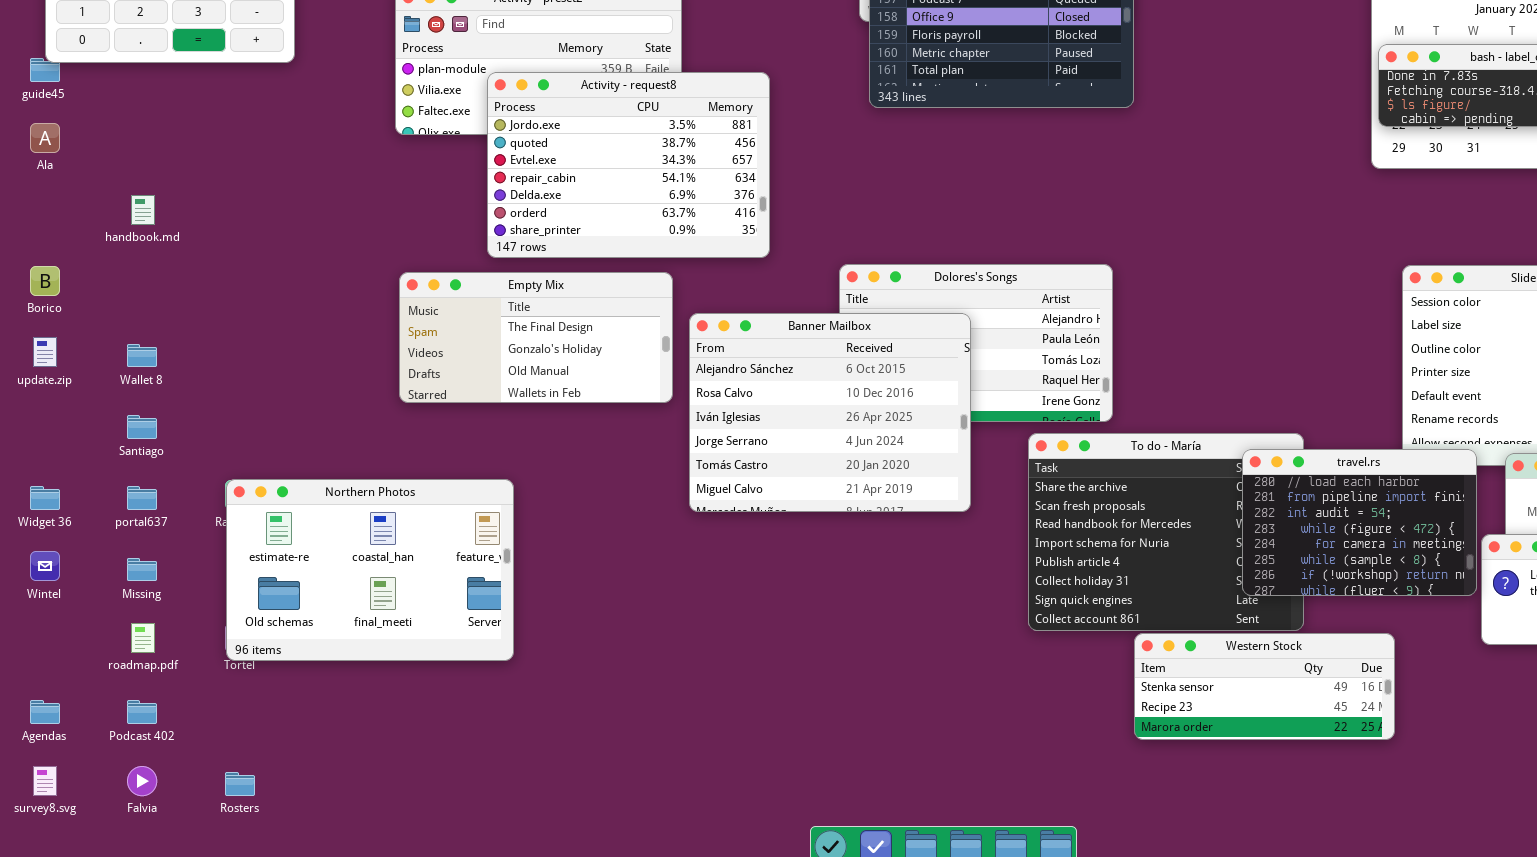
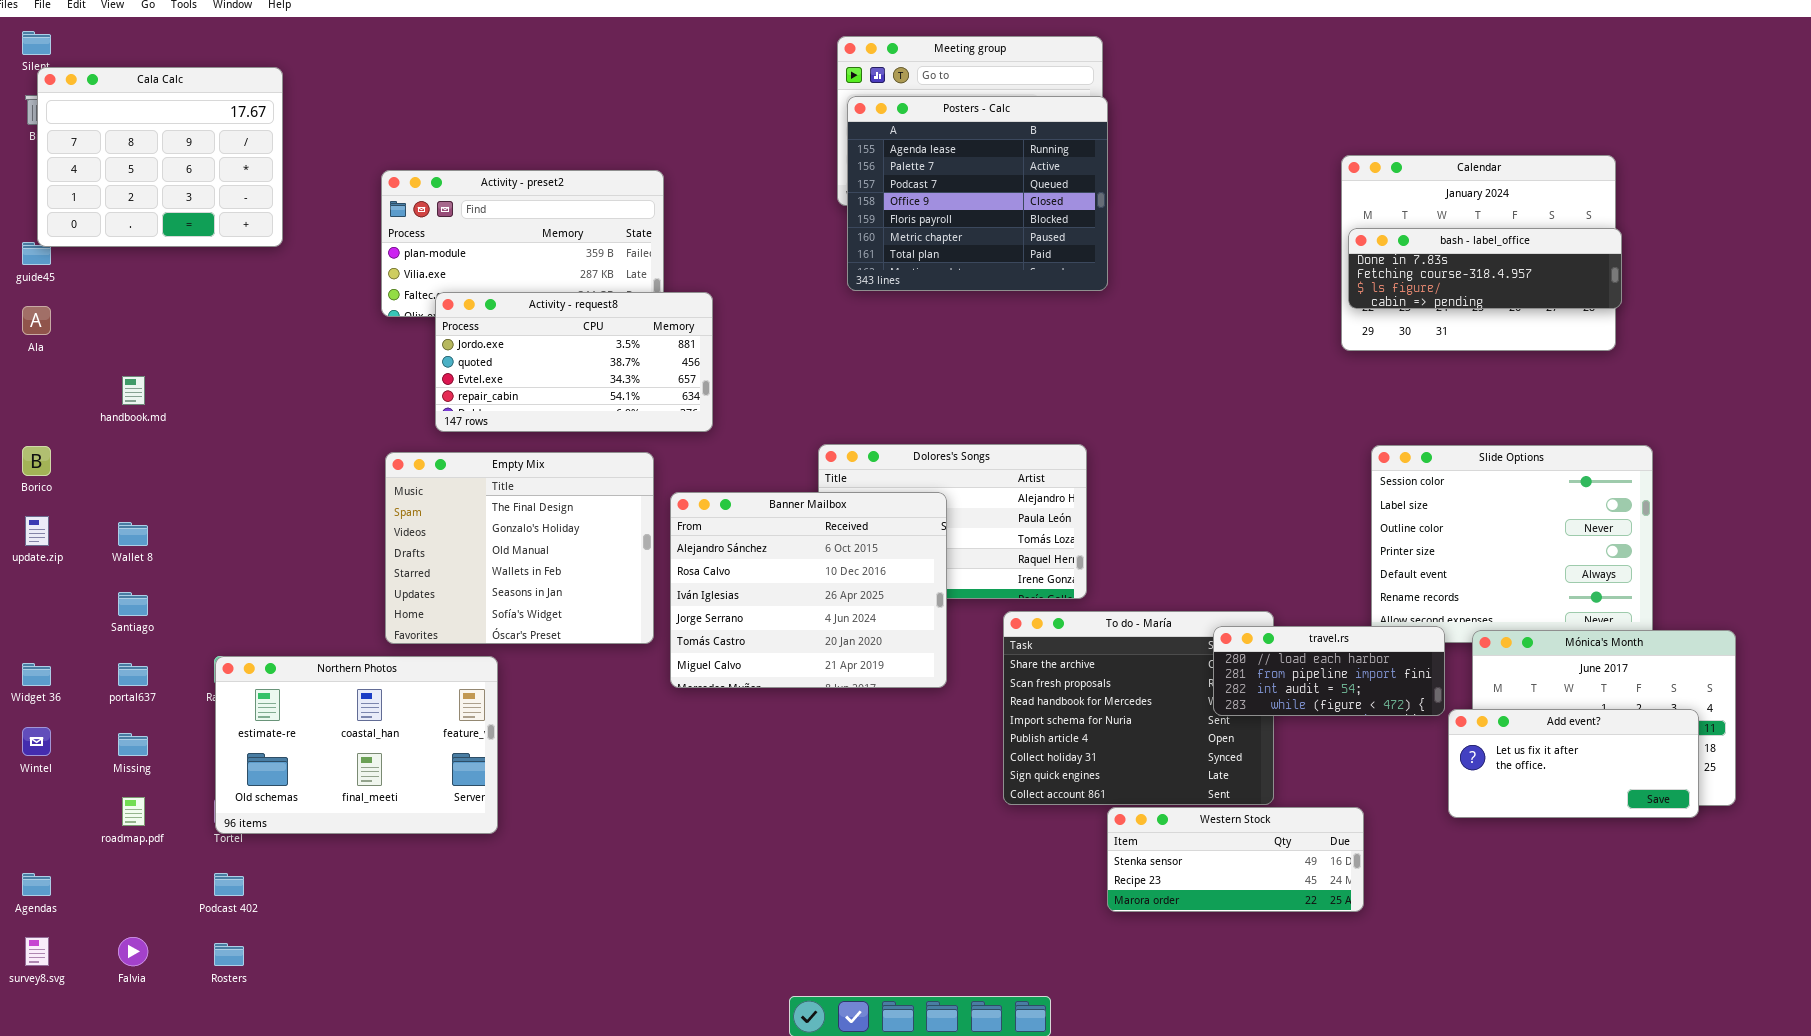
Activity - request8: [487,72,770,258] -> [435,292,713,432], moved, resized
Empty Mix: [399,272,673,403] -> [385,452,654,644], resized
travel.rs: [1242,449,1477,596] -> [1213,626,1445,716], resized
Podcast 402: [127,700,157,724] -> [214,873,244,896], moved

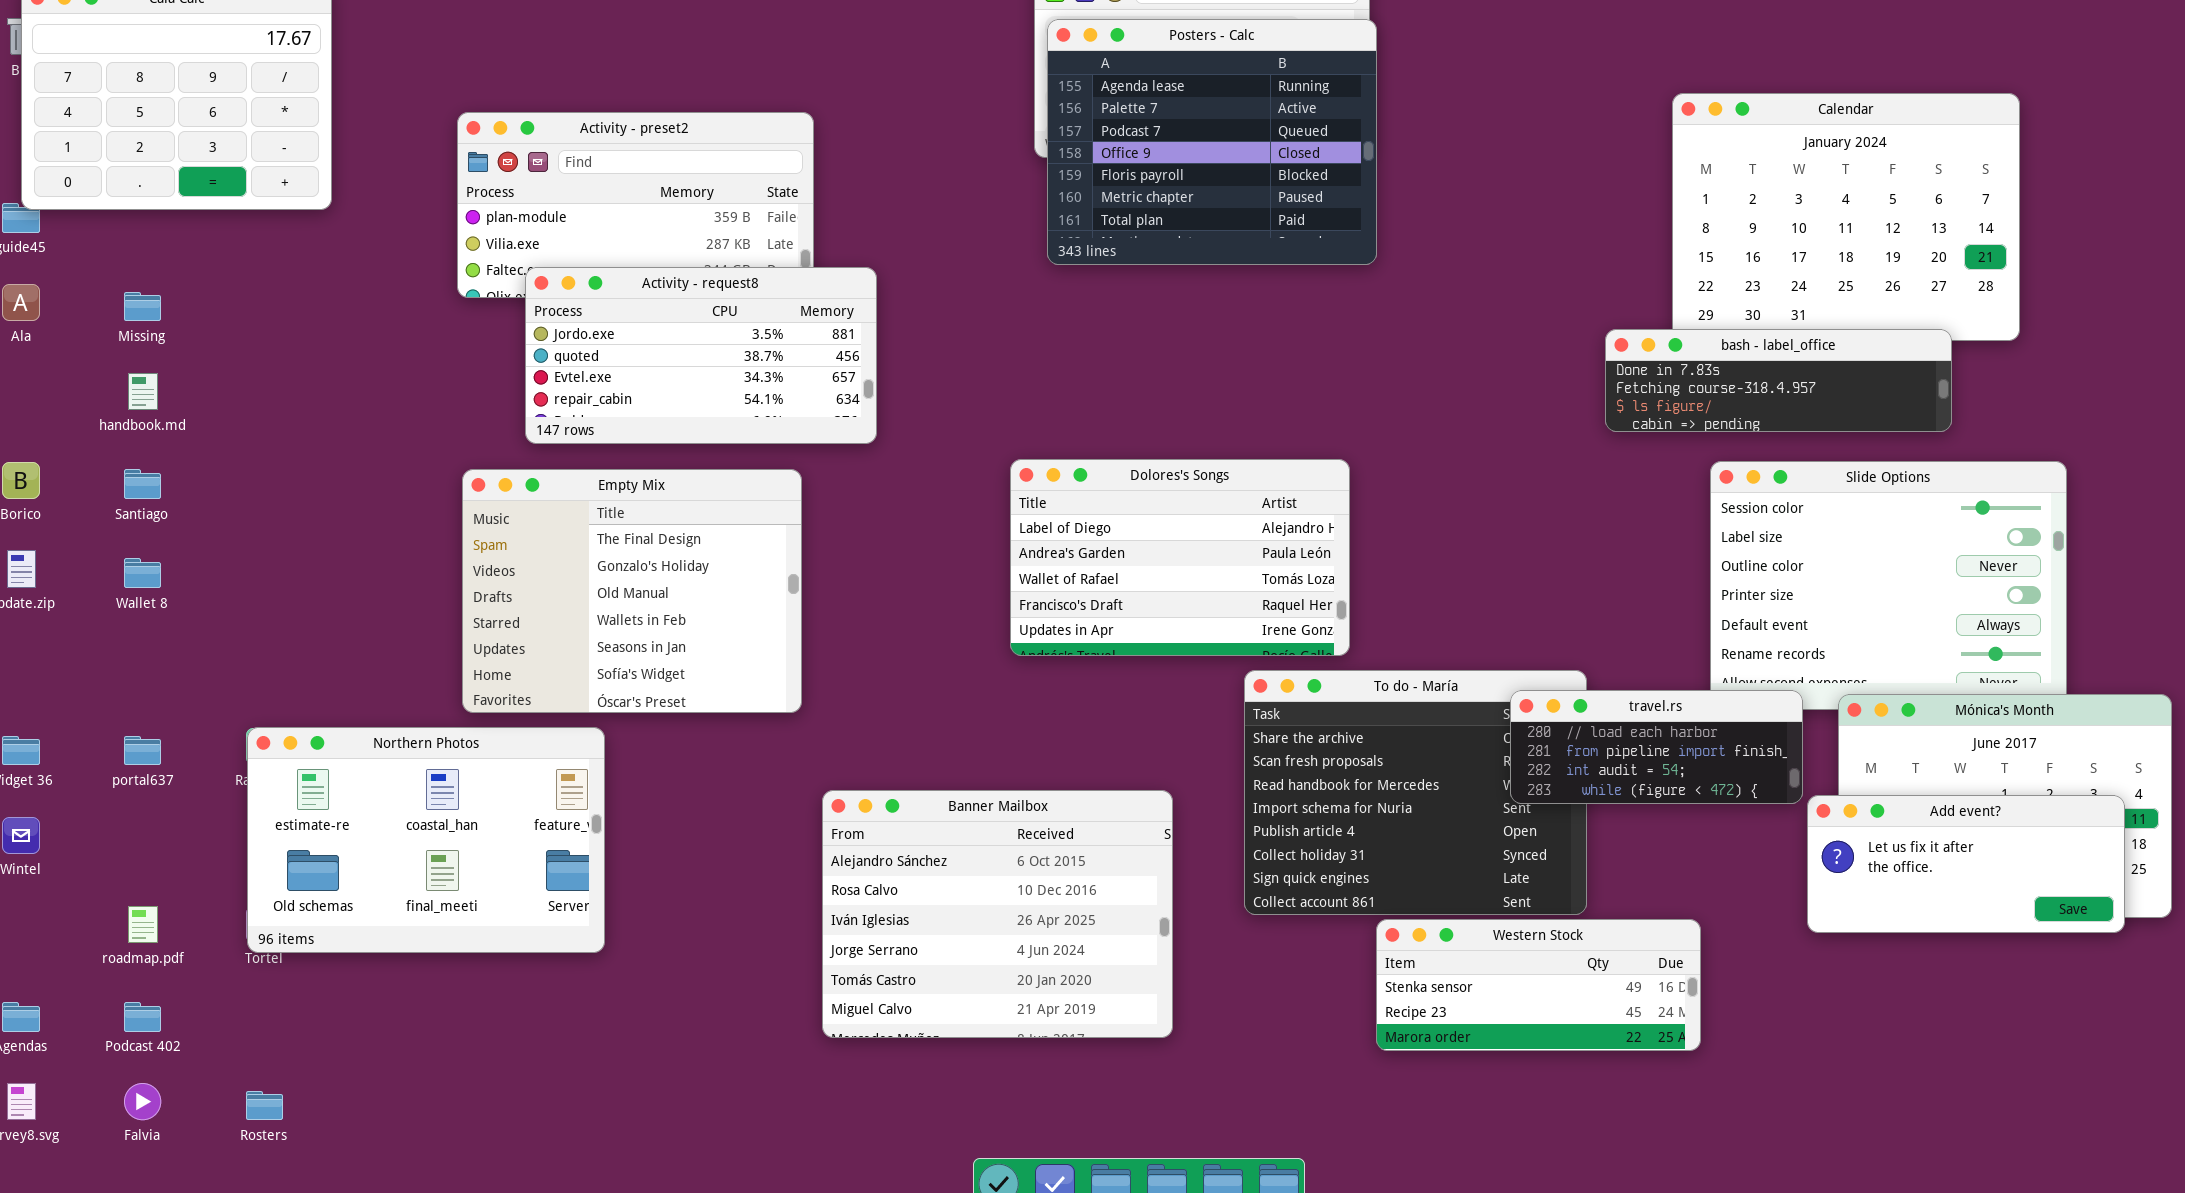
bash - label_office: [1348,228,1622,309] -> [1605,329,1952,432], moved
Banner Mailbox: [670,492,947,688] -> [822,790,1173,1038], moved
Santiago: [118,592,148,616] -> [124,469,161,499], moved
Missing: [118,733,148,756] -> [124,292,161,321], moved
Podcast 402: [214,873,244,896] -> [124,1002,161,1032], moved

